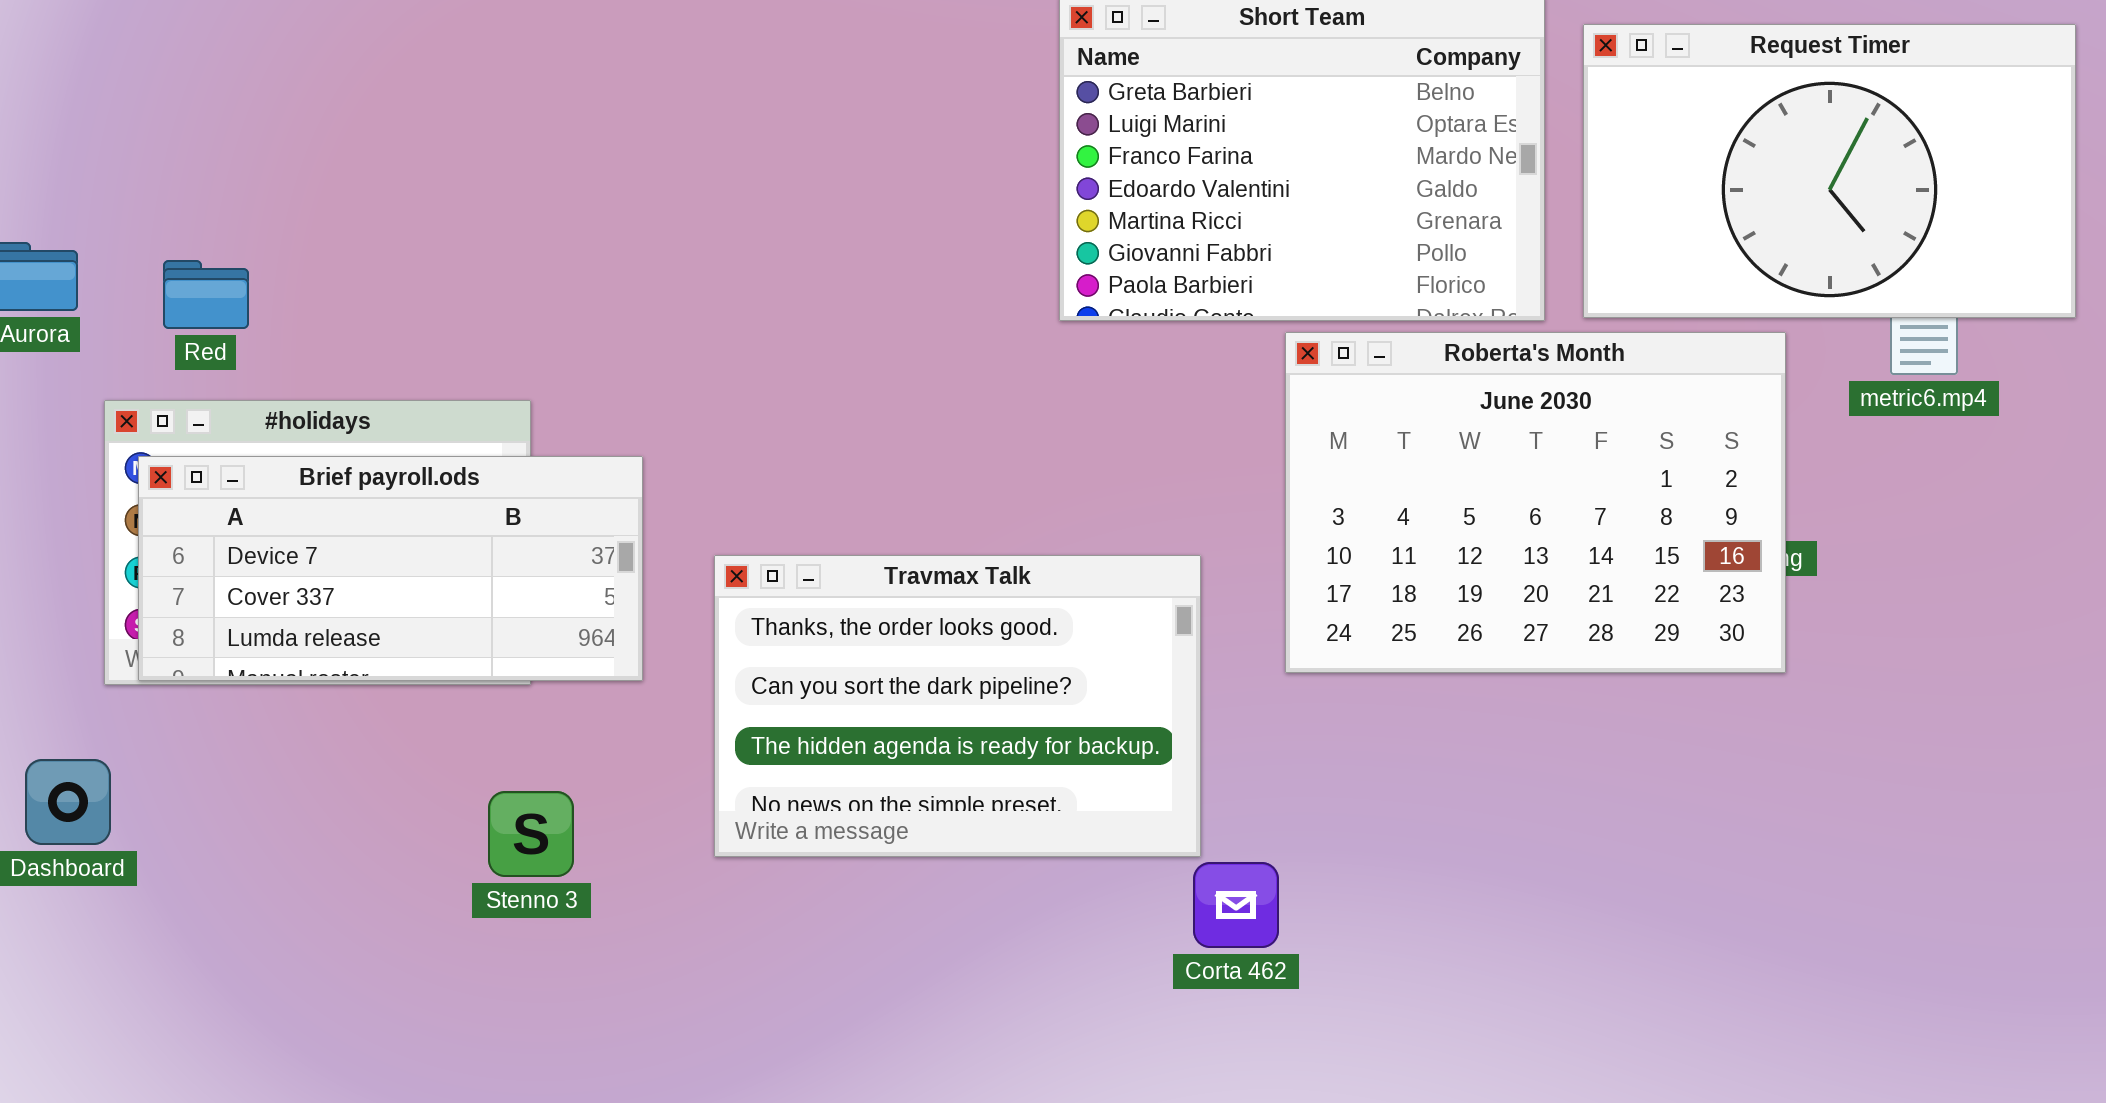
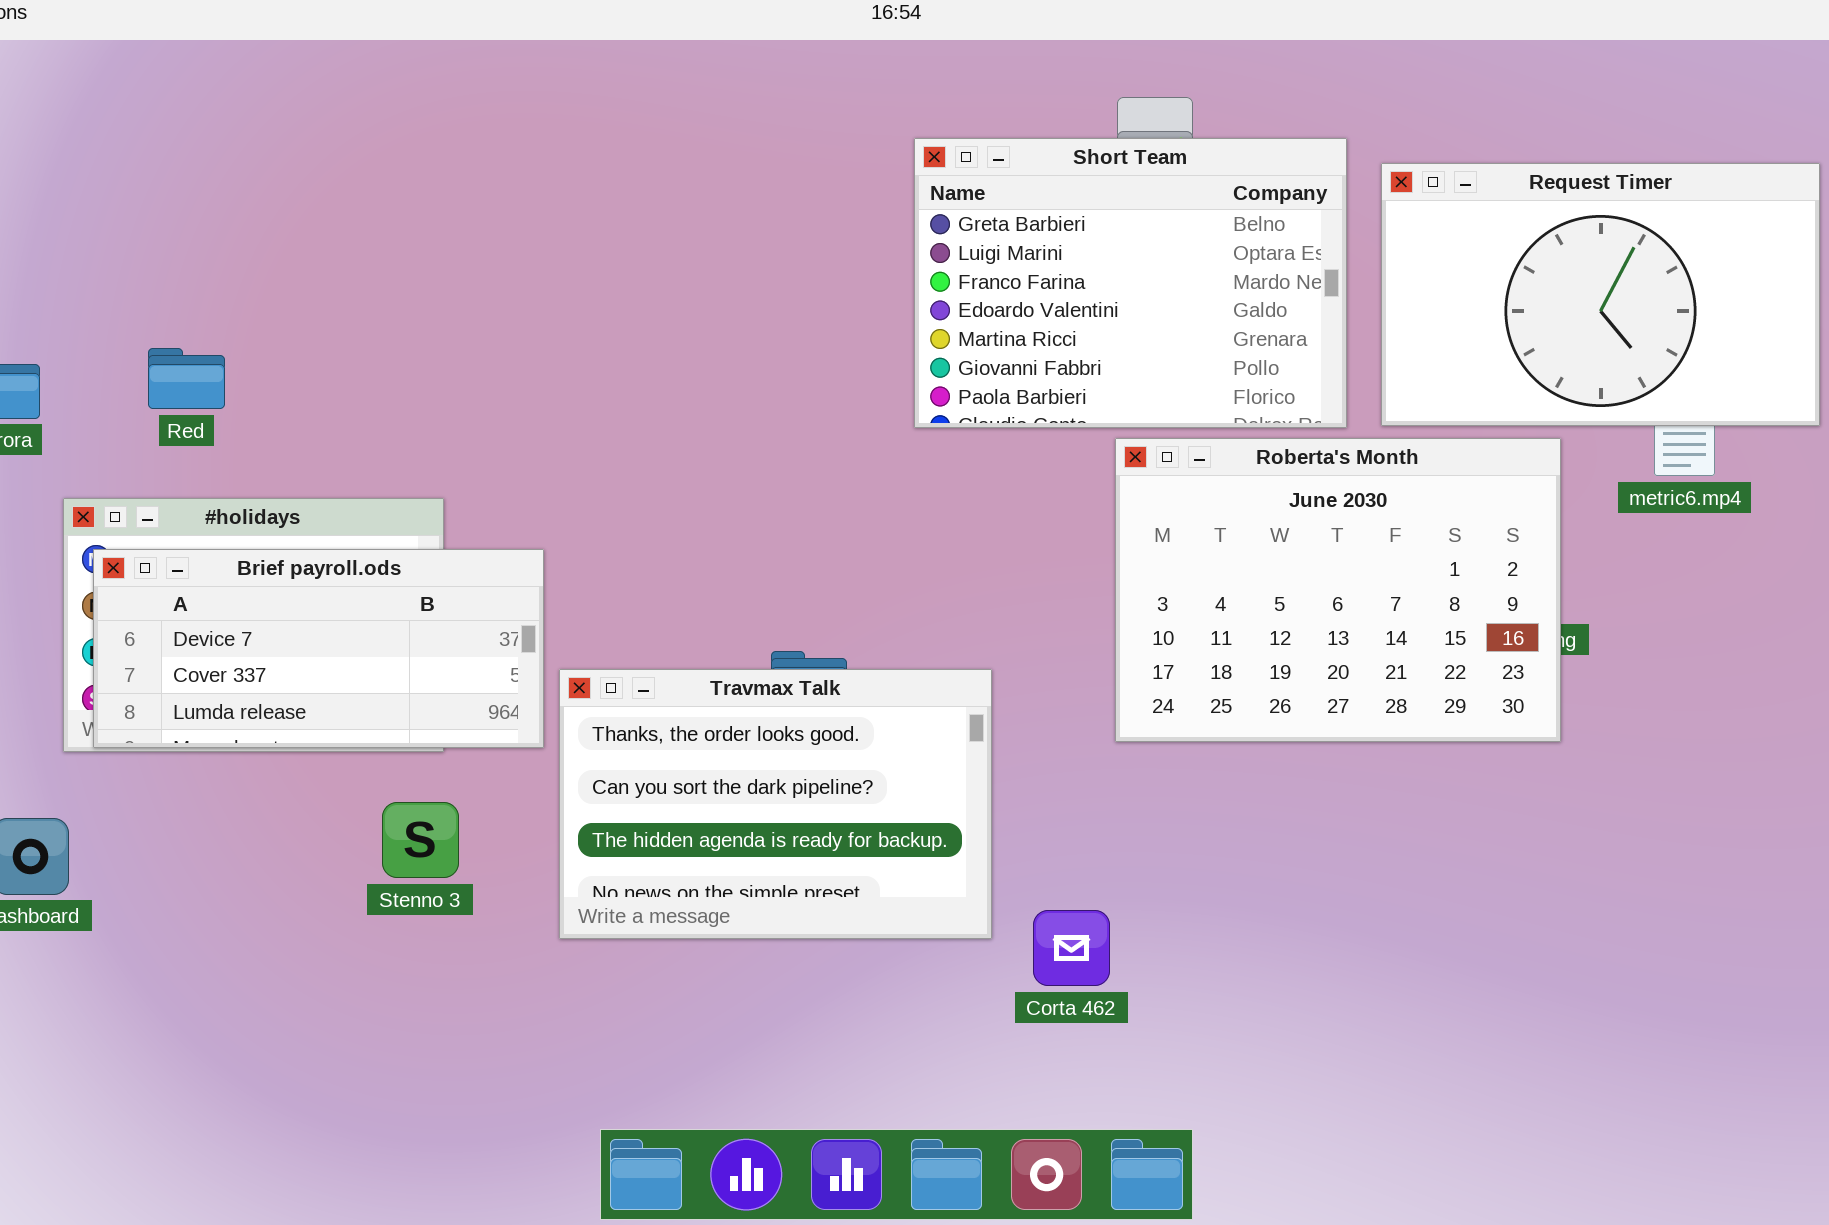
Red: [163,260,249,329] -> [148,348,225,409], moved
Travmax Talk: [714,555,1201,857] -> [559,669,992,939], moved
Stenno 3: [488,791,574,877] -> [382,802,459,878], moved

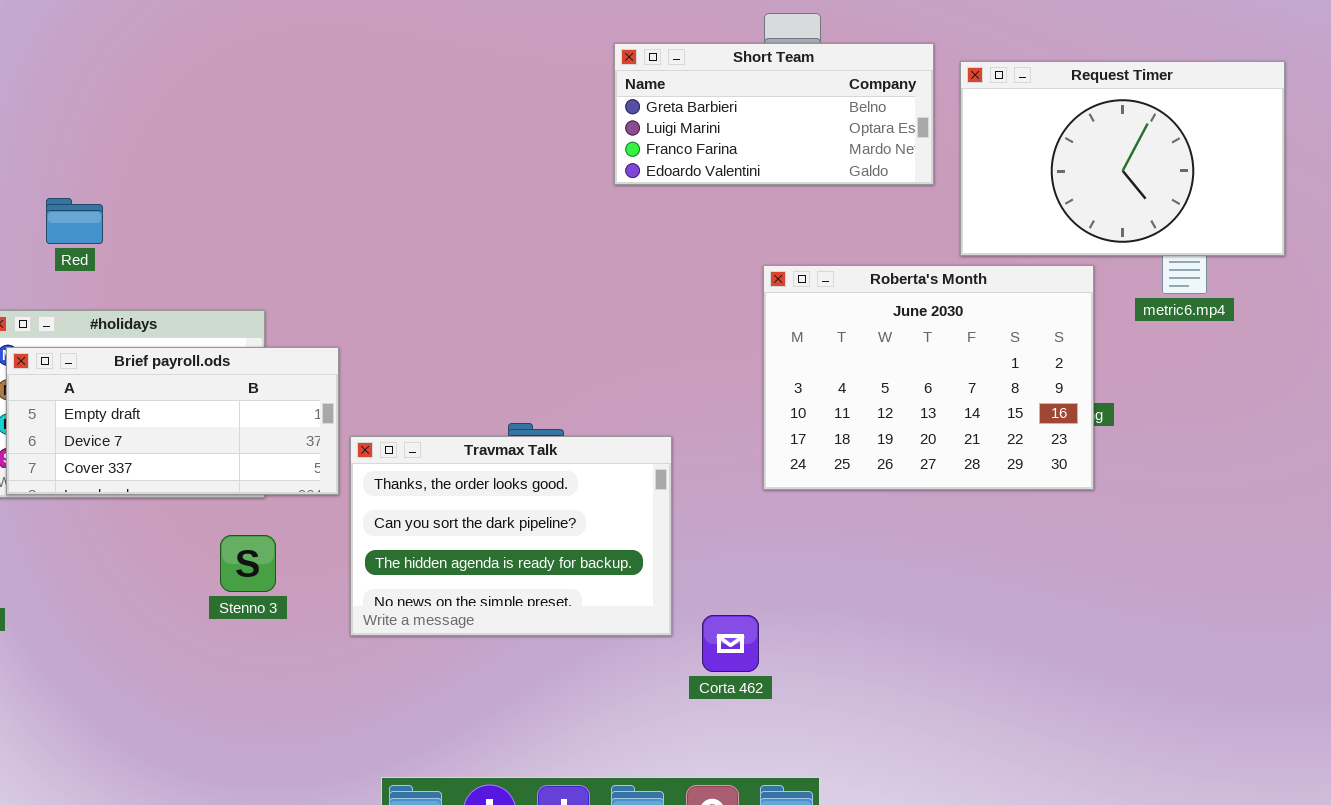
Short Team: [914,138,1347,428] -> [614,43,934,185], resized
Brief payroll.ods: [93,549,544,748] -> [6,347,339,495], scrolled up 1 row

